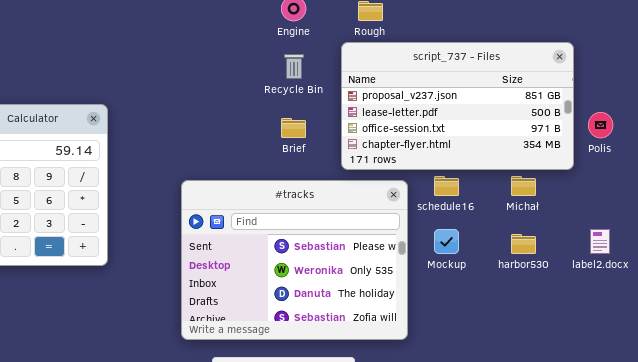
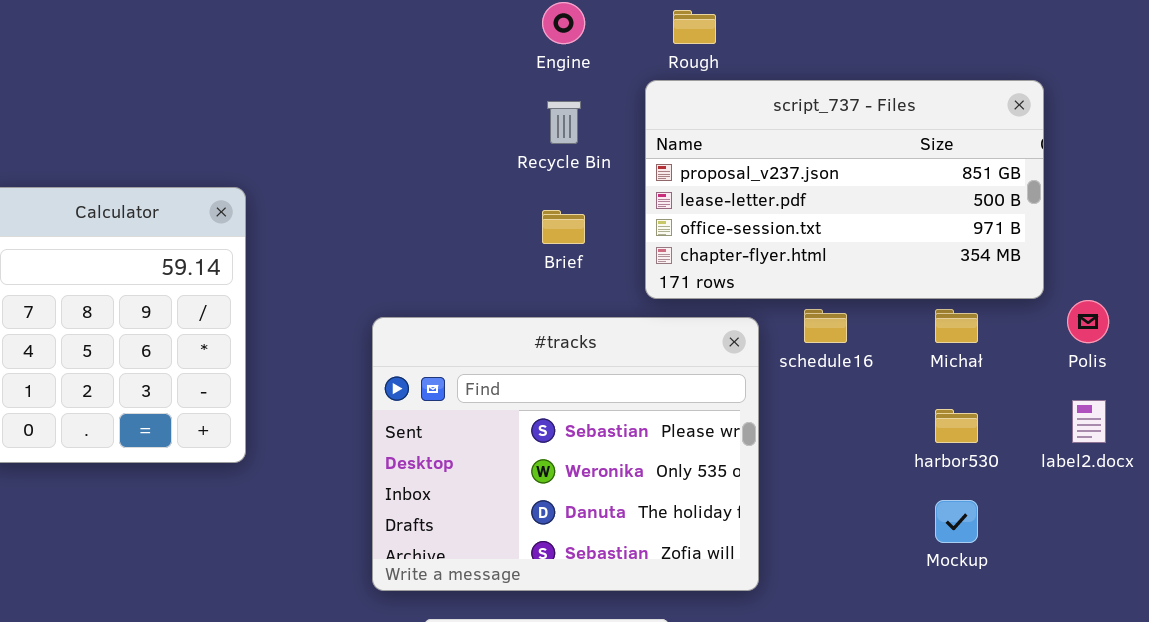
Polis: [588,112,613,138] -> [1067,300,1109,343], moved
Mockup: [434,229,459,254] -> [935,500,978,543], moved

